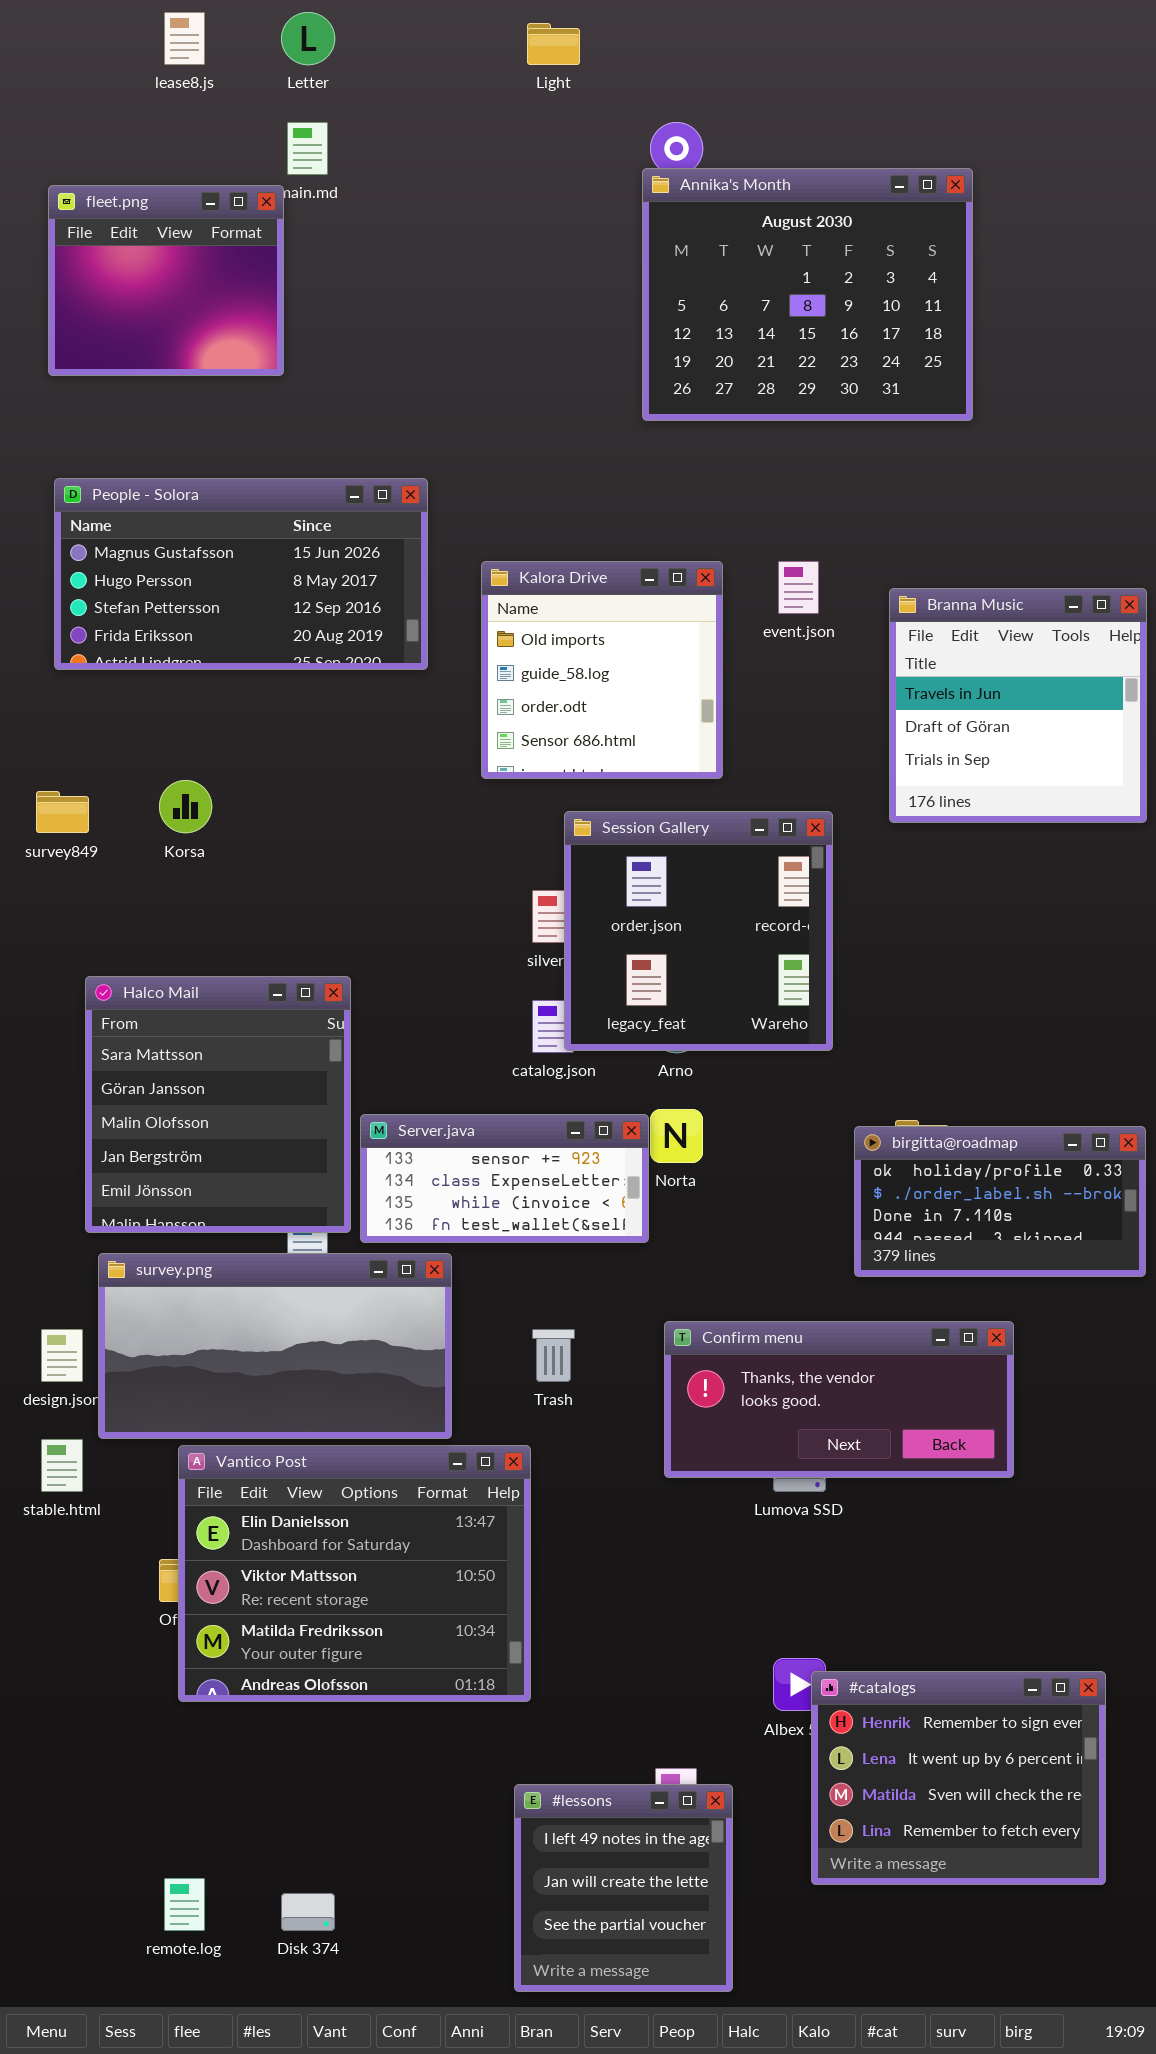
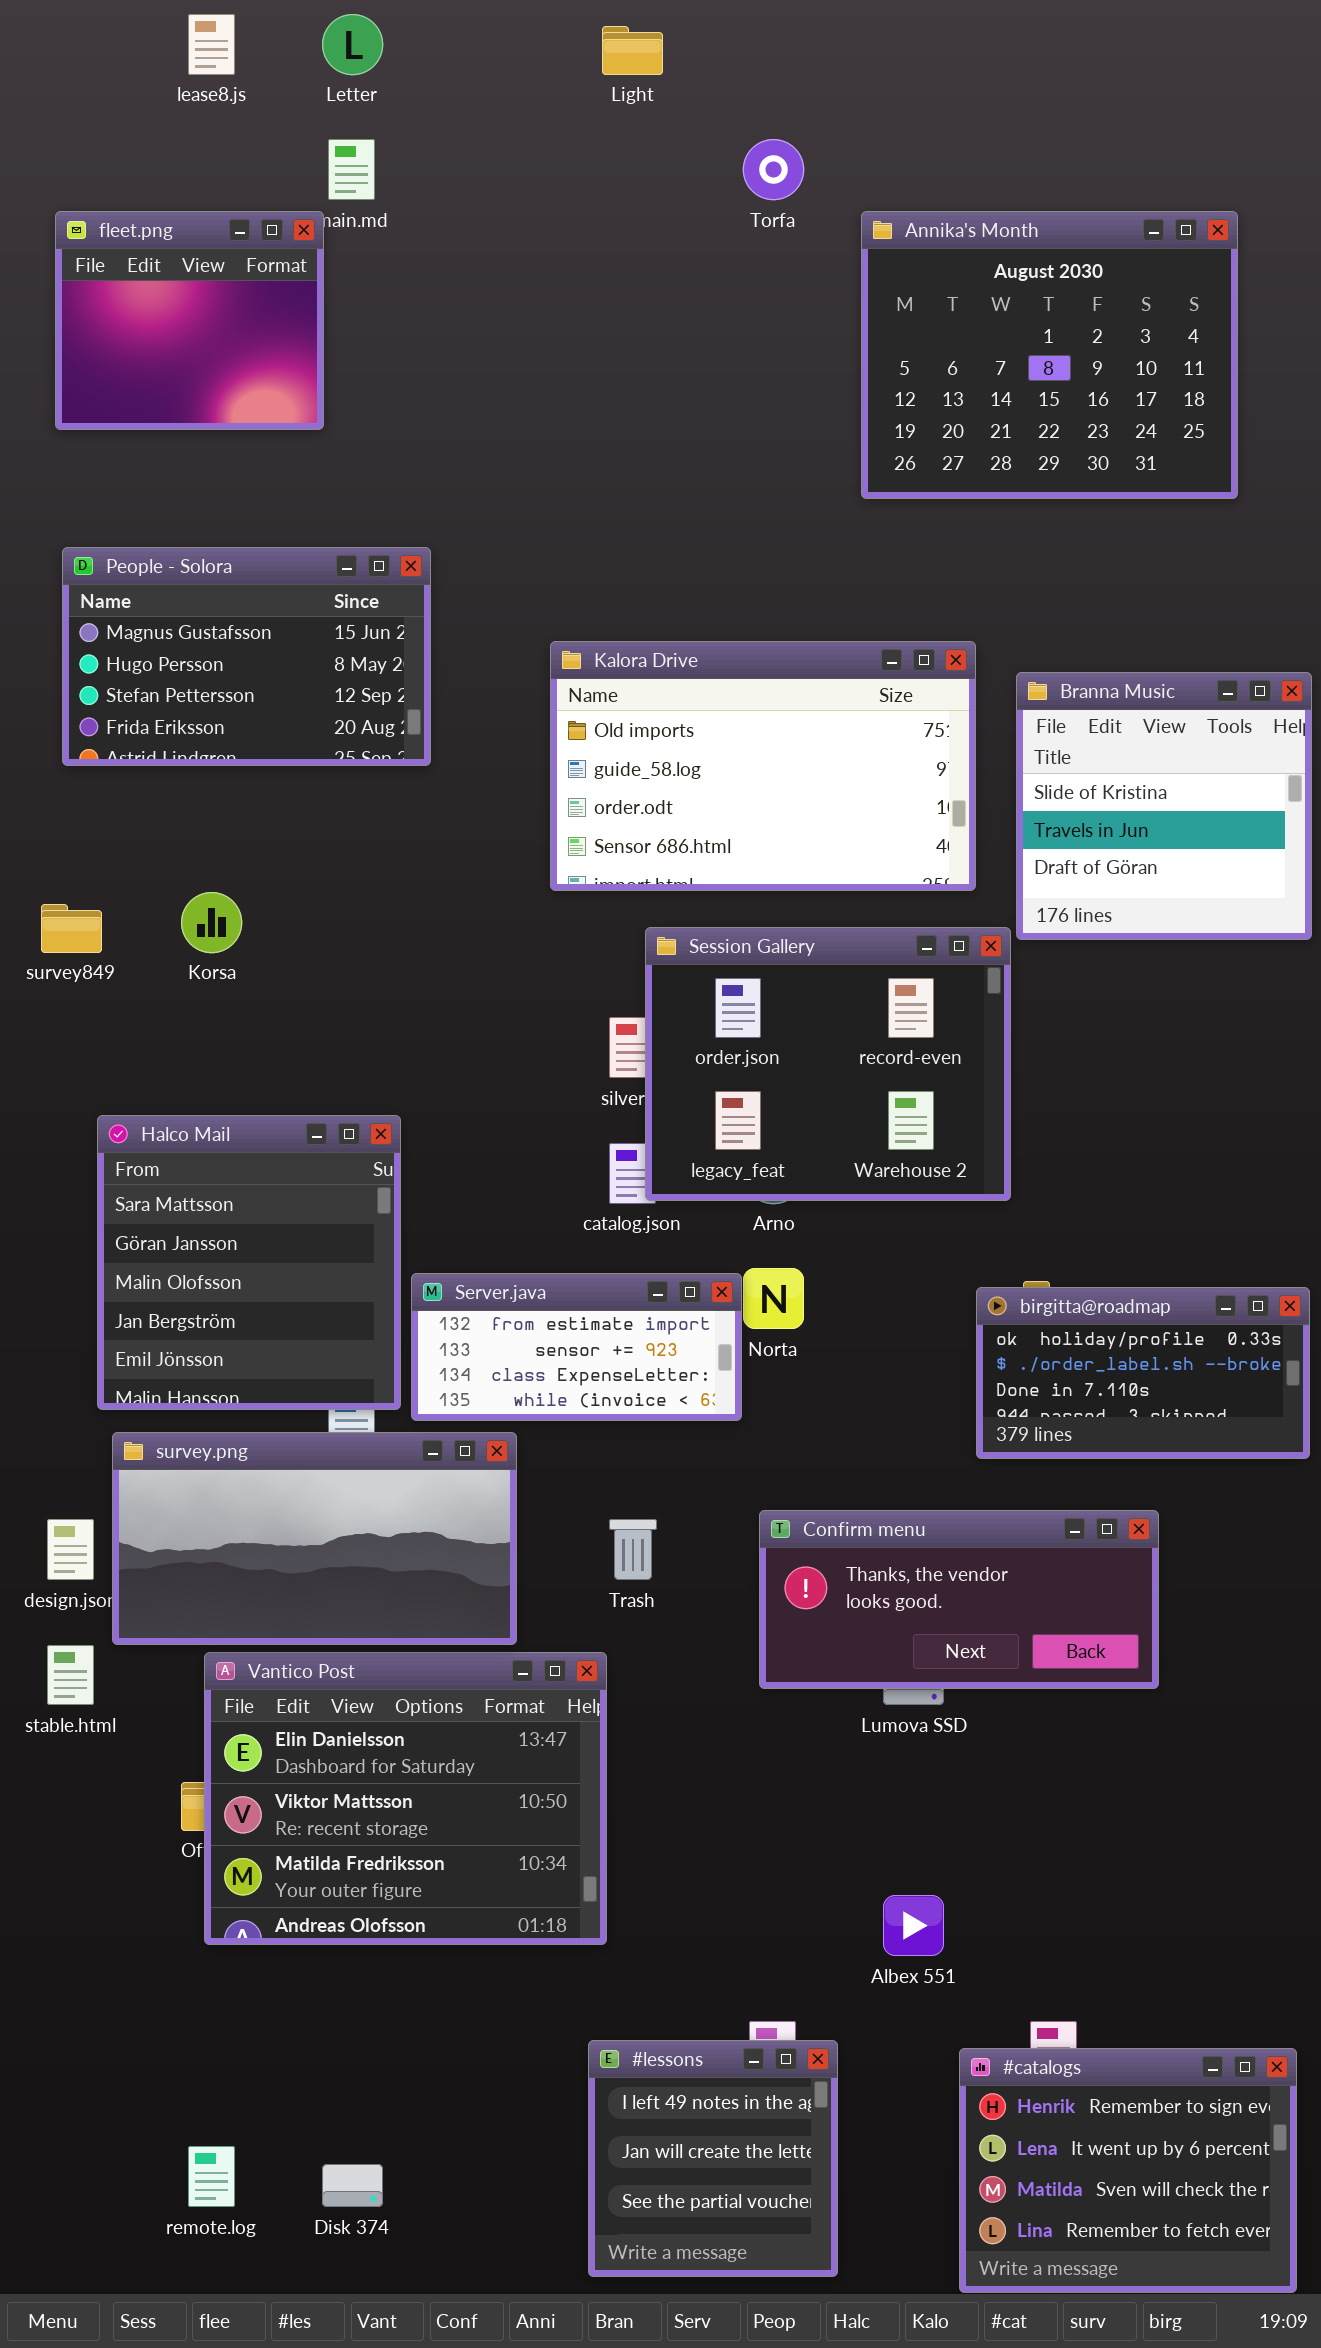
Annika's Month: [642,168,973,421] -> [861,211,1238,499], moved
People - Solora: [54,478,428,670] -> [62,547,431,766], resized
Kalora Drive: [481,561,723,779] -> [550,641,976,891], resized
Branna Music: [889,588,1147,823] -> [1016,672,1312,940], scrolled up 1 row
Session Gallery: [564,811,833,1051] -> [645,927,1011,1201], resized
Server.java: [360,1114,649,1243] -> [411,1273,742,1421], scrolled up 1 row
#catalogs: [811,1671,1106,1885] -> [959,2048,1297,2293], moved

